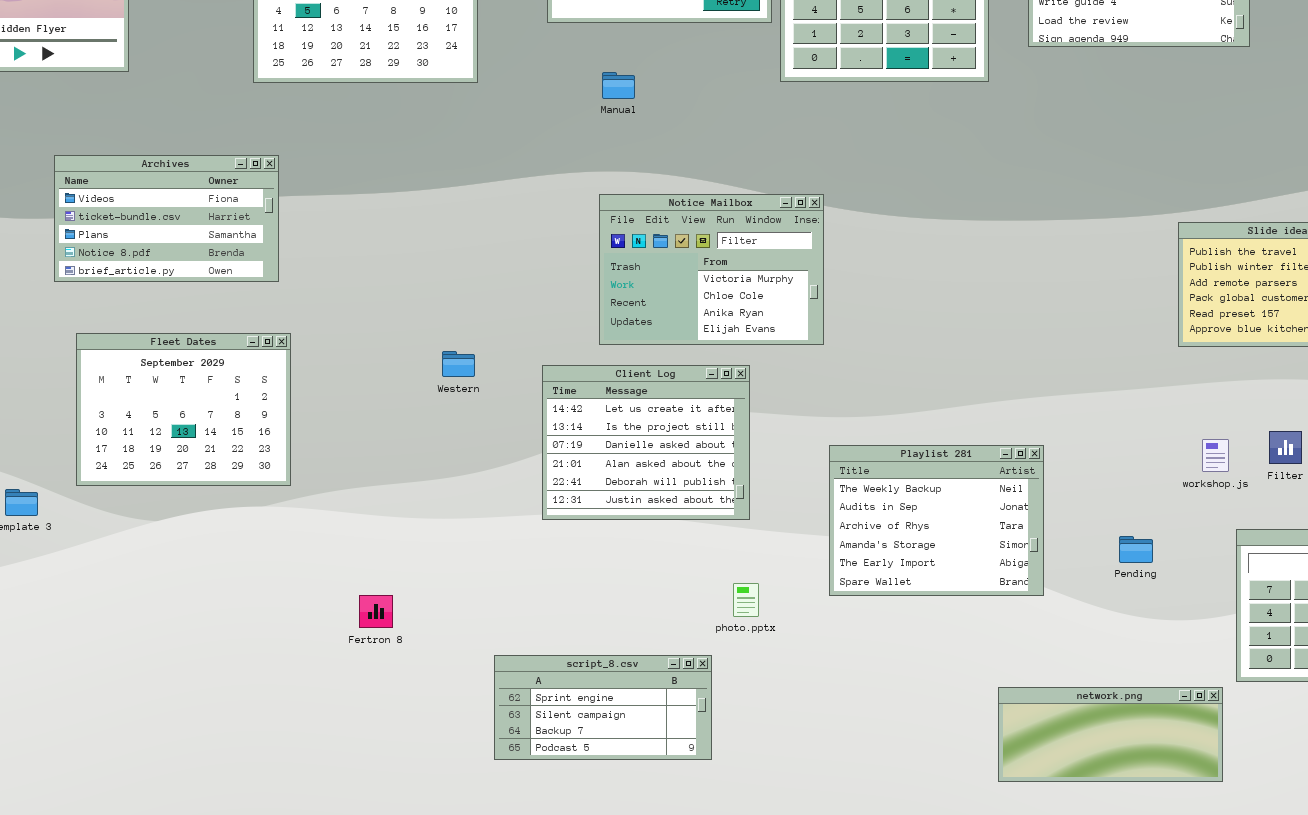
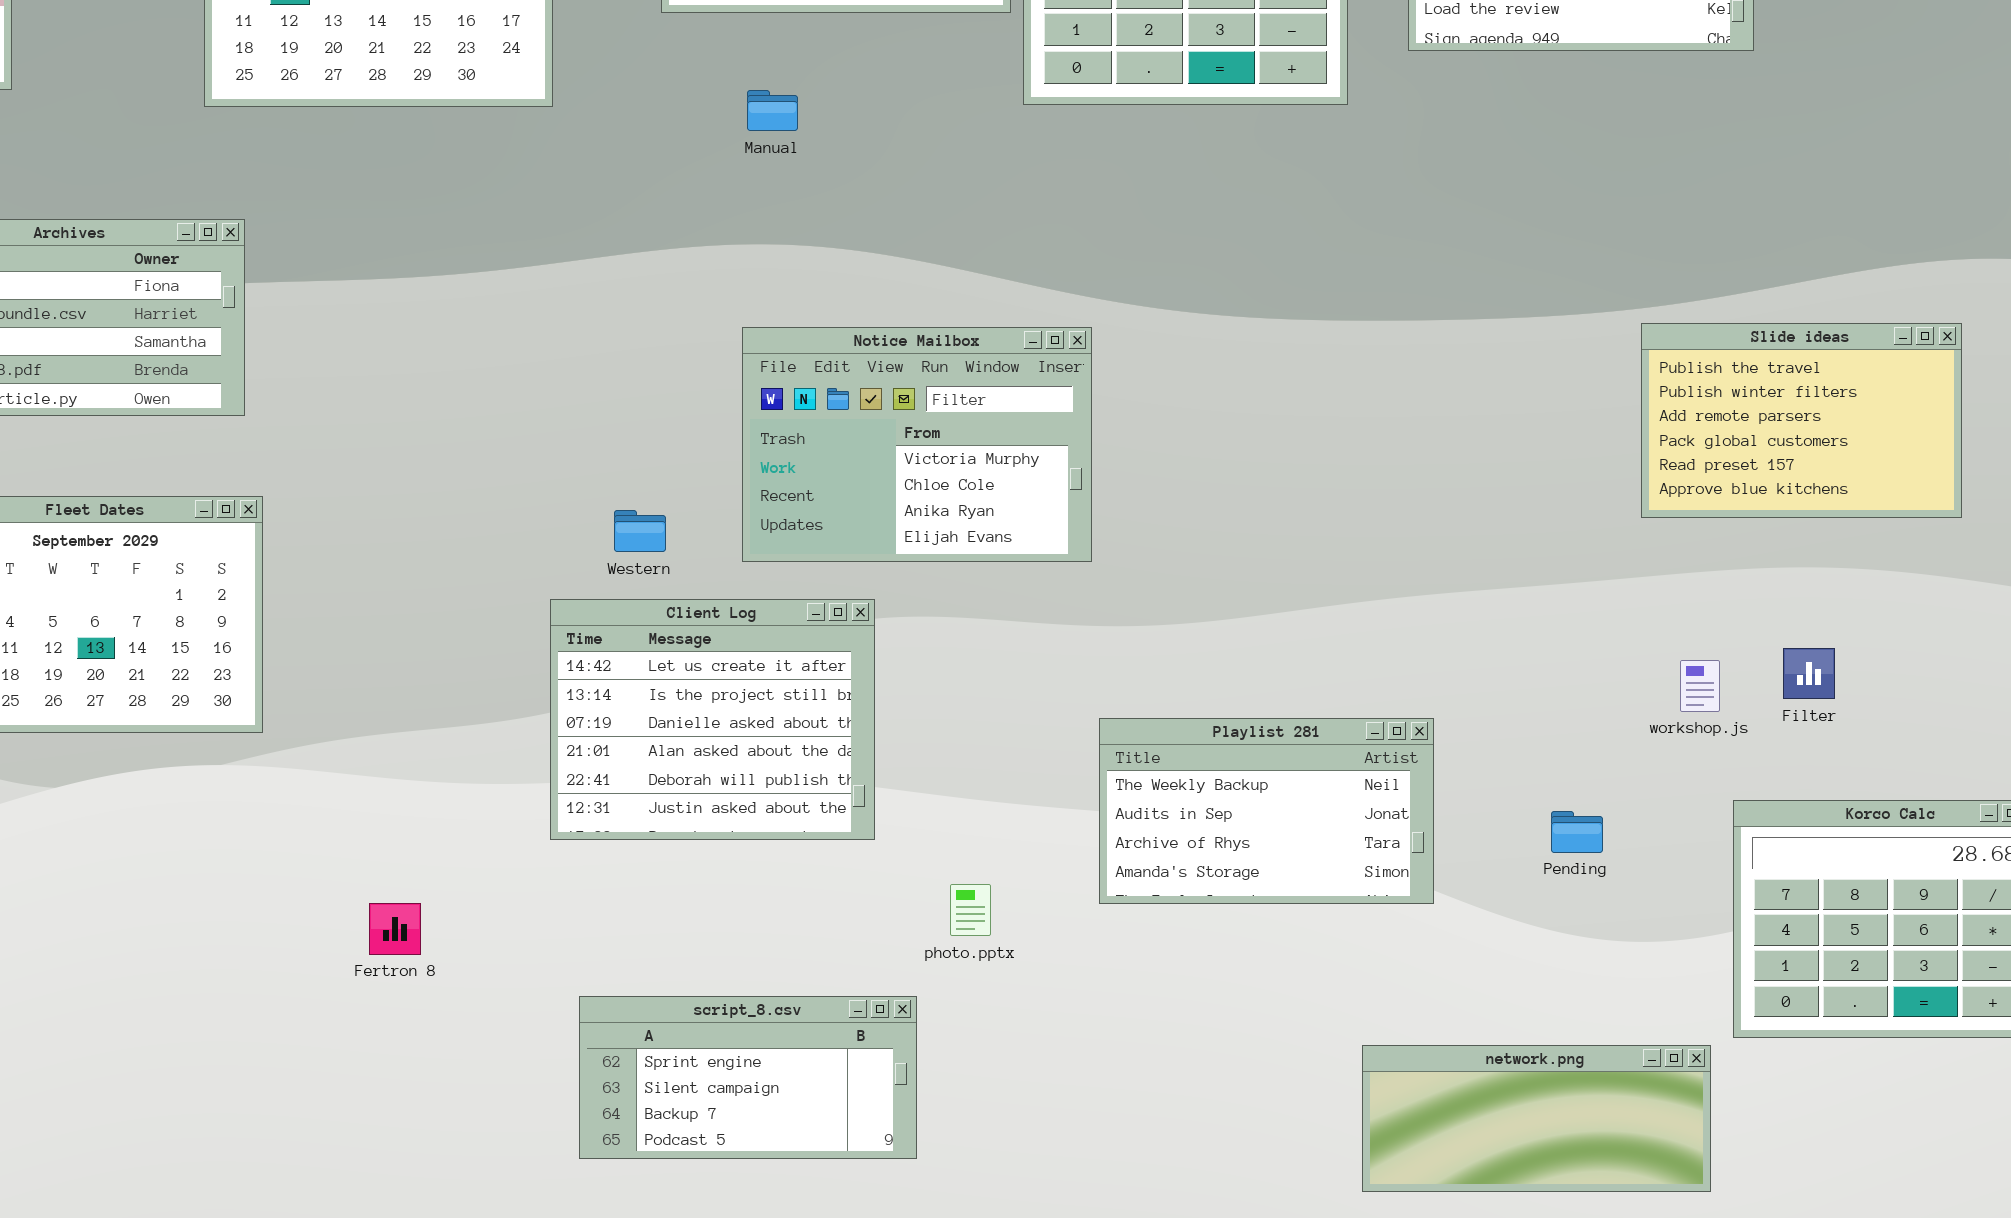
Notice Mailbox: [599,194,824,345] -> [742,327,1092,562], moved
Western: [442,351,475,377] -> [614,510,666,552], moved
Client Log: [542,365,750,520] -> [550,599,875,840], moved
Playlist 281: [829,445,1044,596] -> [1099,718,1434,904], resized

